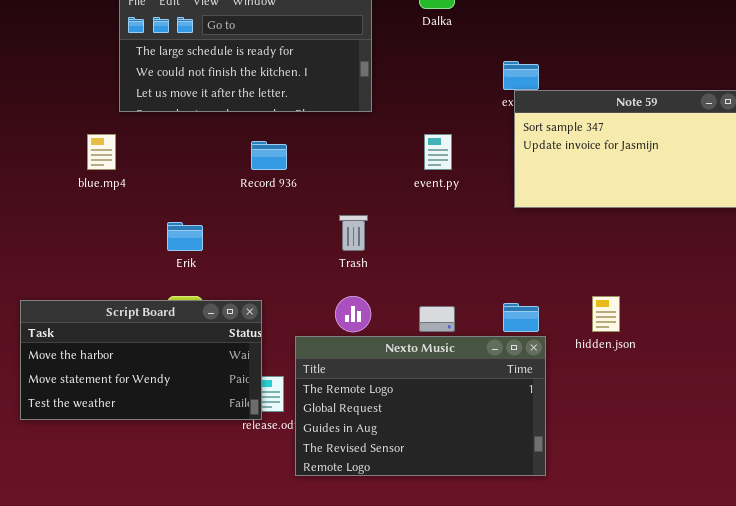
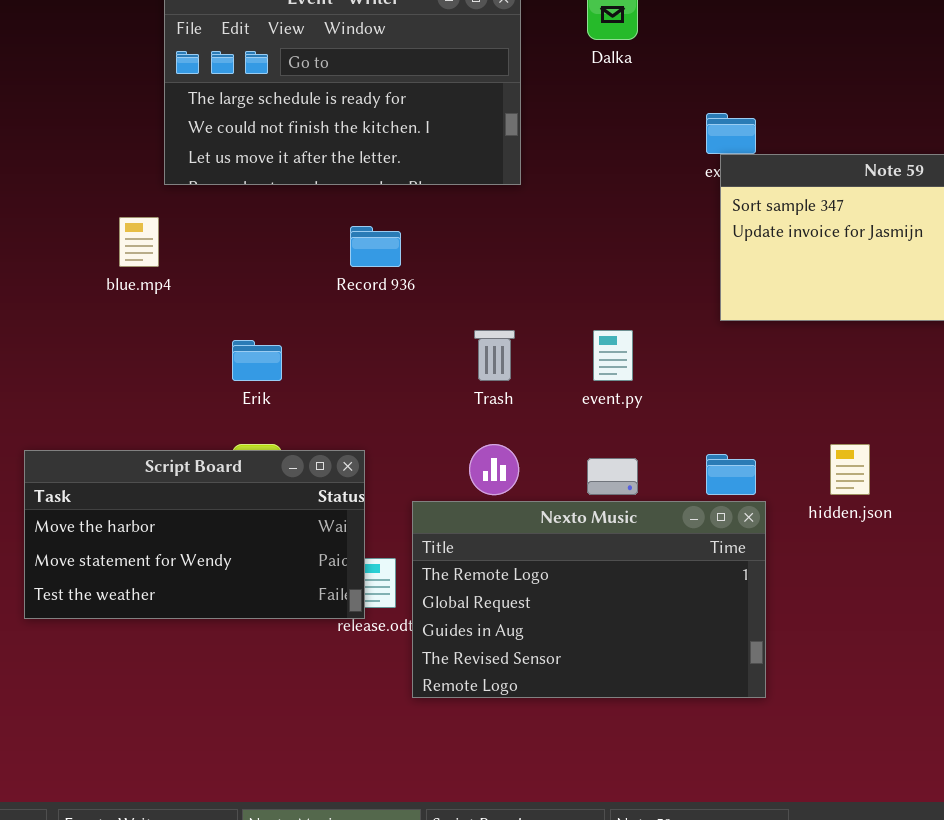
event.py: [424,134,452,170] -> [593,330,633,381], moved

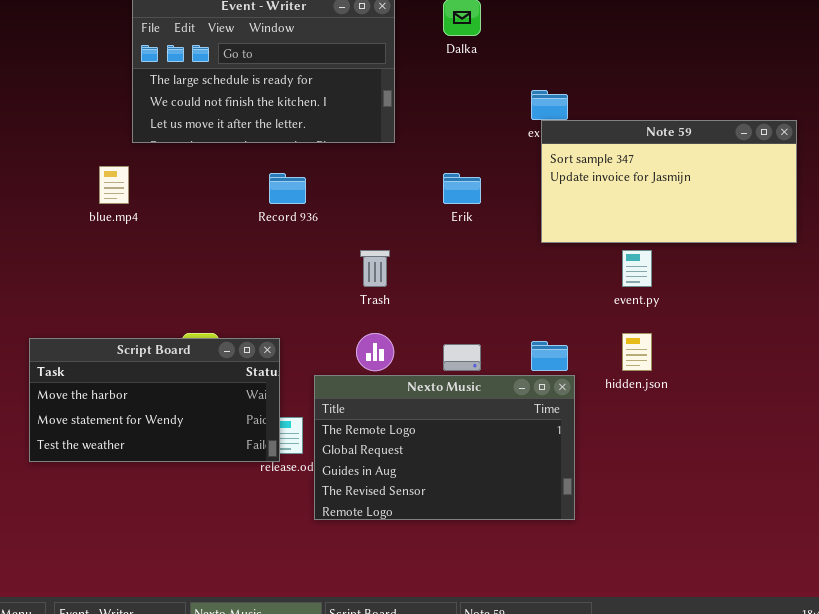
event.py: [593,330,633,381] -> [622,250,652,287], moved
Erik: [232,340,282,381] -> [443,173,481,204], moved

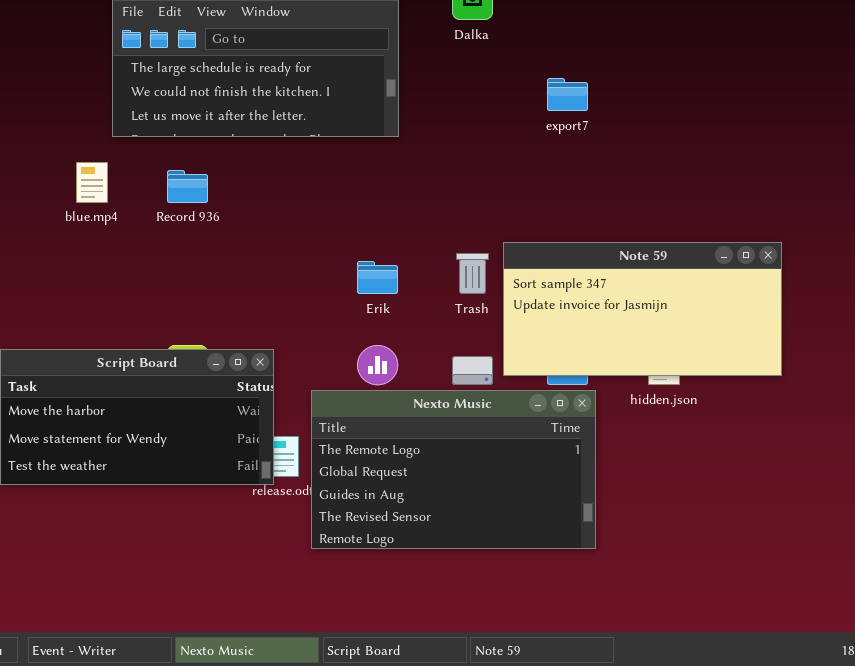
Note 59: [541,120,797,243] -> [503,242,782,376], moved
Record 936: [269,173,306,204] -> [167,170,208,203], moved
Erik: [443,173,481,204] -> [357,261,398,294], moved
Trash: [360,250,390,287] -> [456,253,489,294], moved

